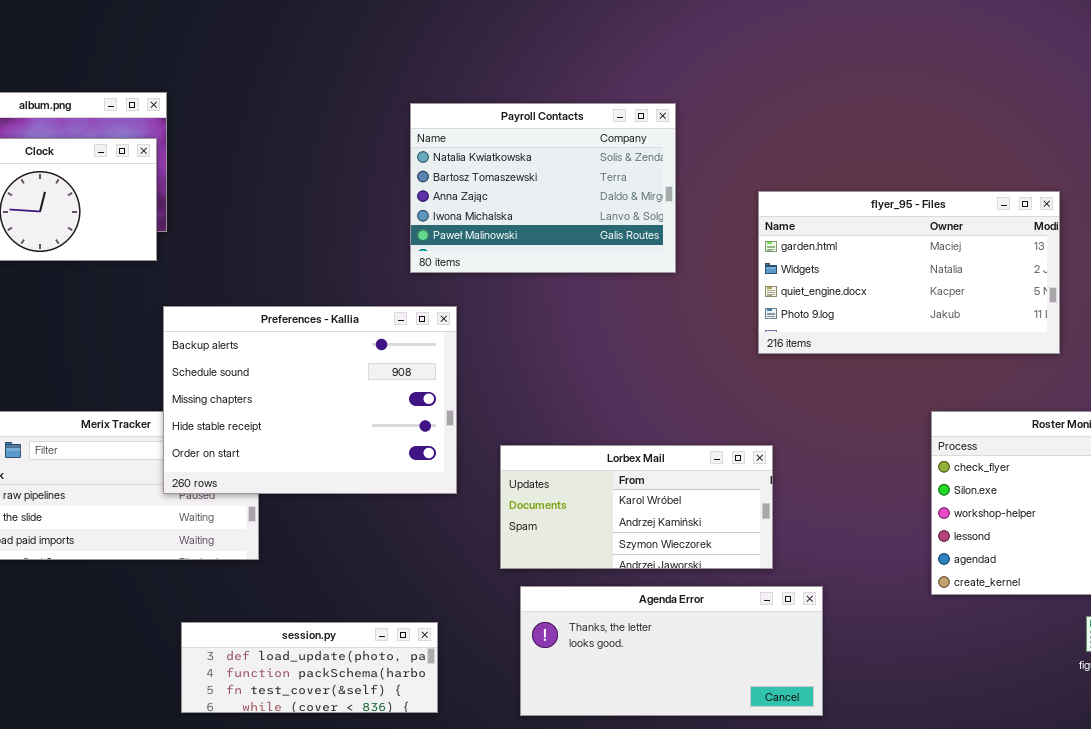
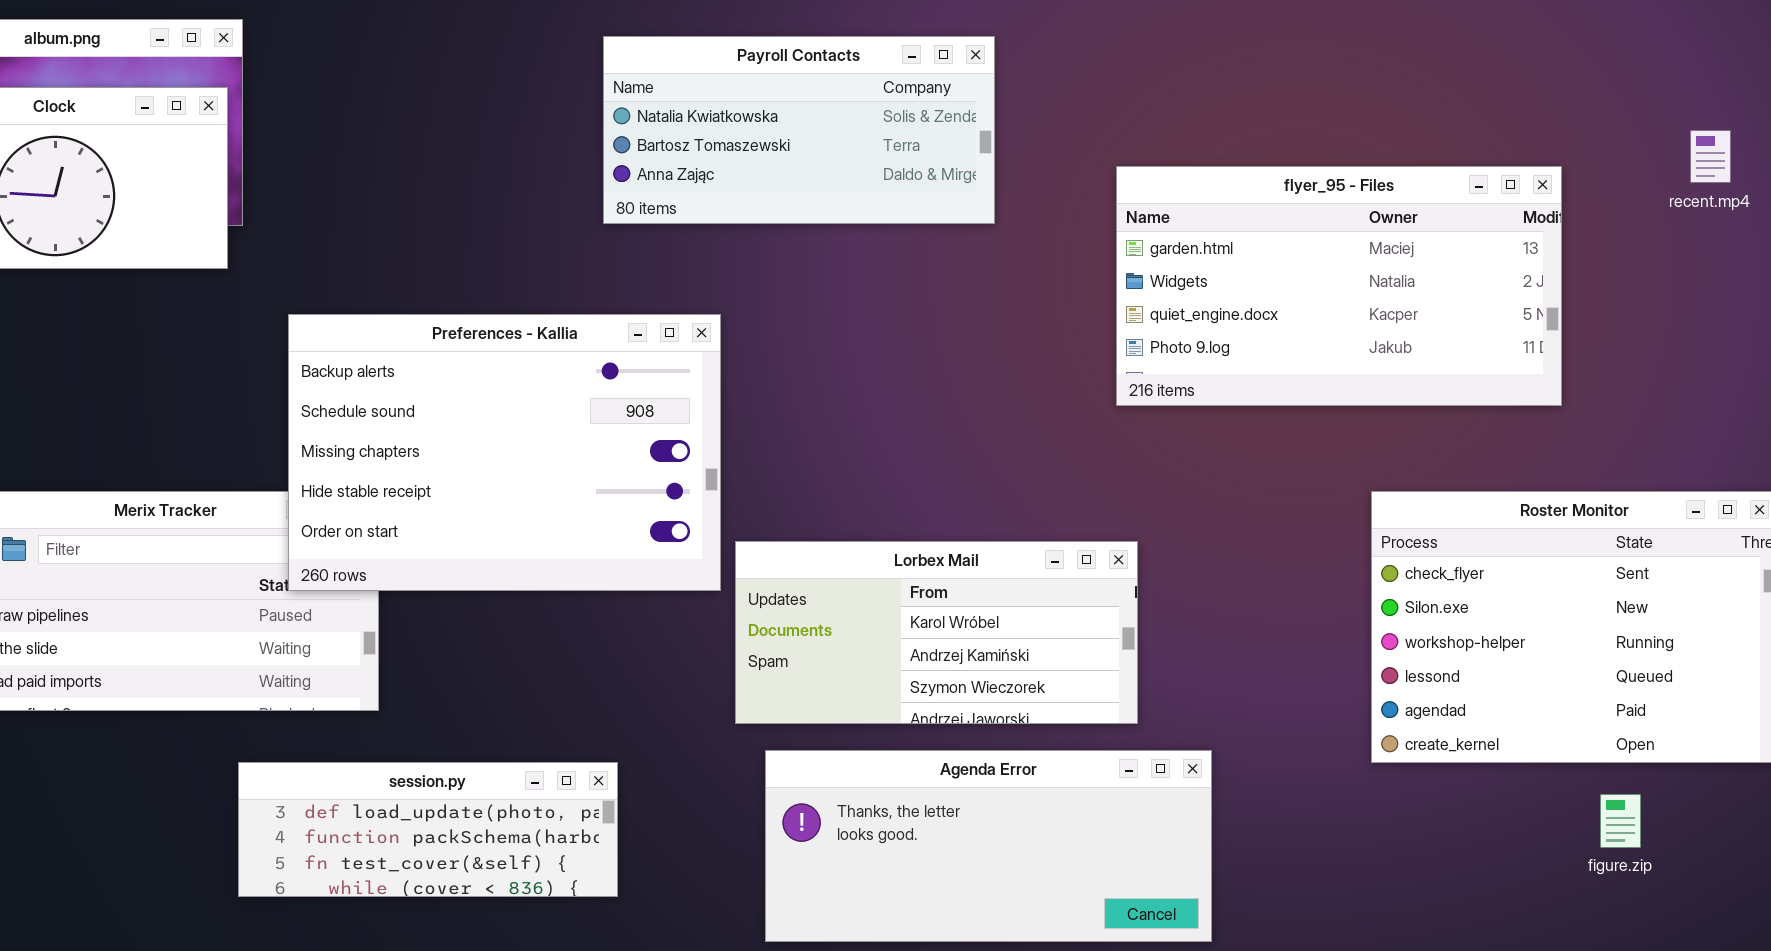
Payroll Contacts: [410,103,676,273] -> [603,36,995,224], resized
Preferences - Kallia: [163,306,457,494] -> [288,314,721,591], moved
session.py: [181,622,438,713] -> [238,762,618,897], moved

